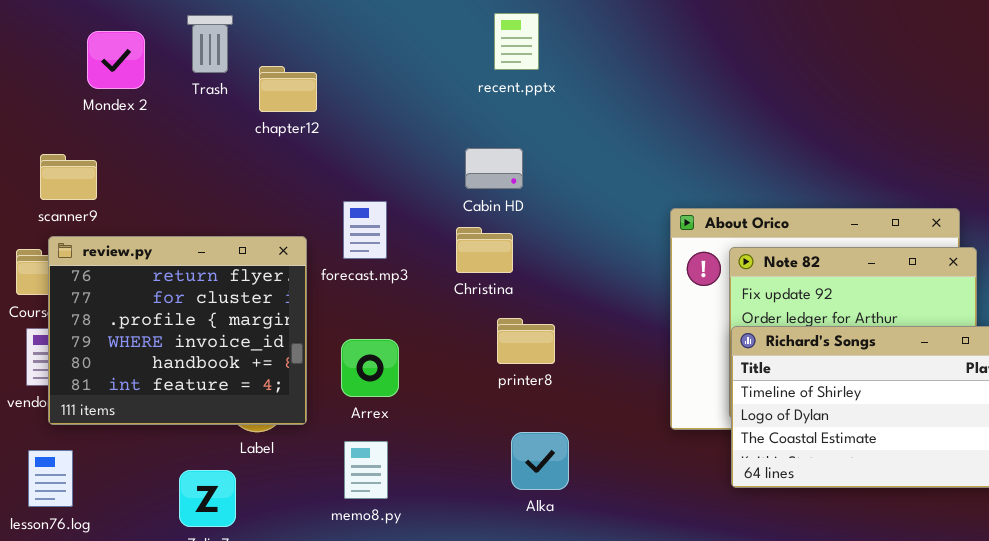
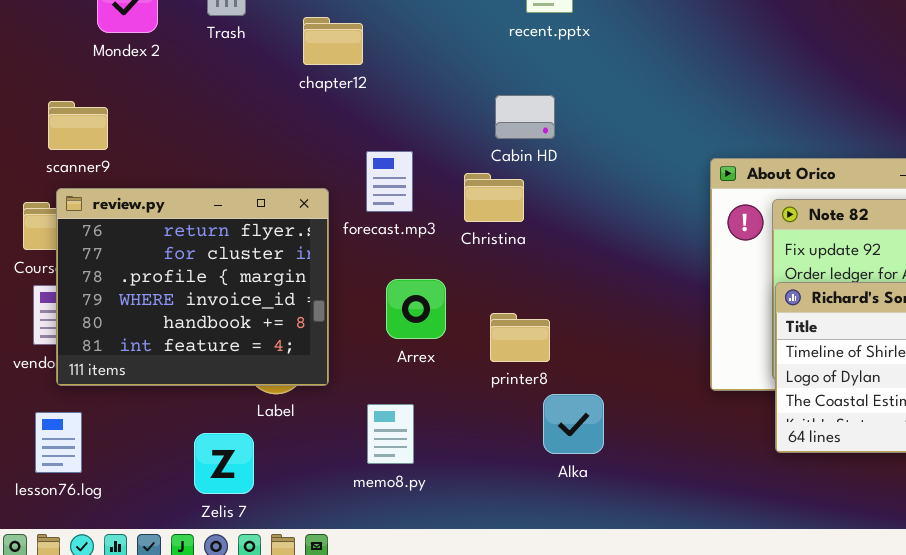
chapter12: [259,66,317,112] -> [303,17,363,65], moved
Christina: [456,227,513,273] -> [464,173,524,222], moved
printer8: [497,318,555,364] -> [490,313,550,362], moved
Arrex: [341,339,399,397] -> [386,279,446,339], moved

